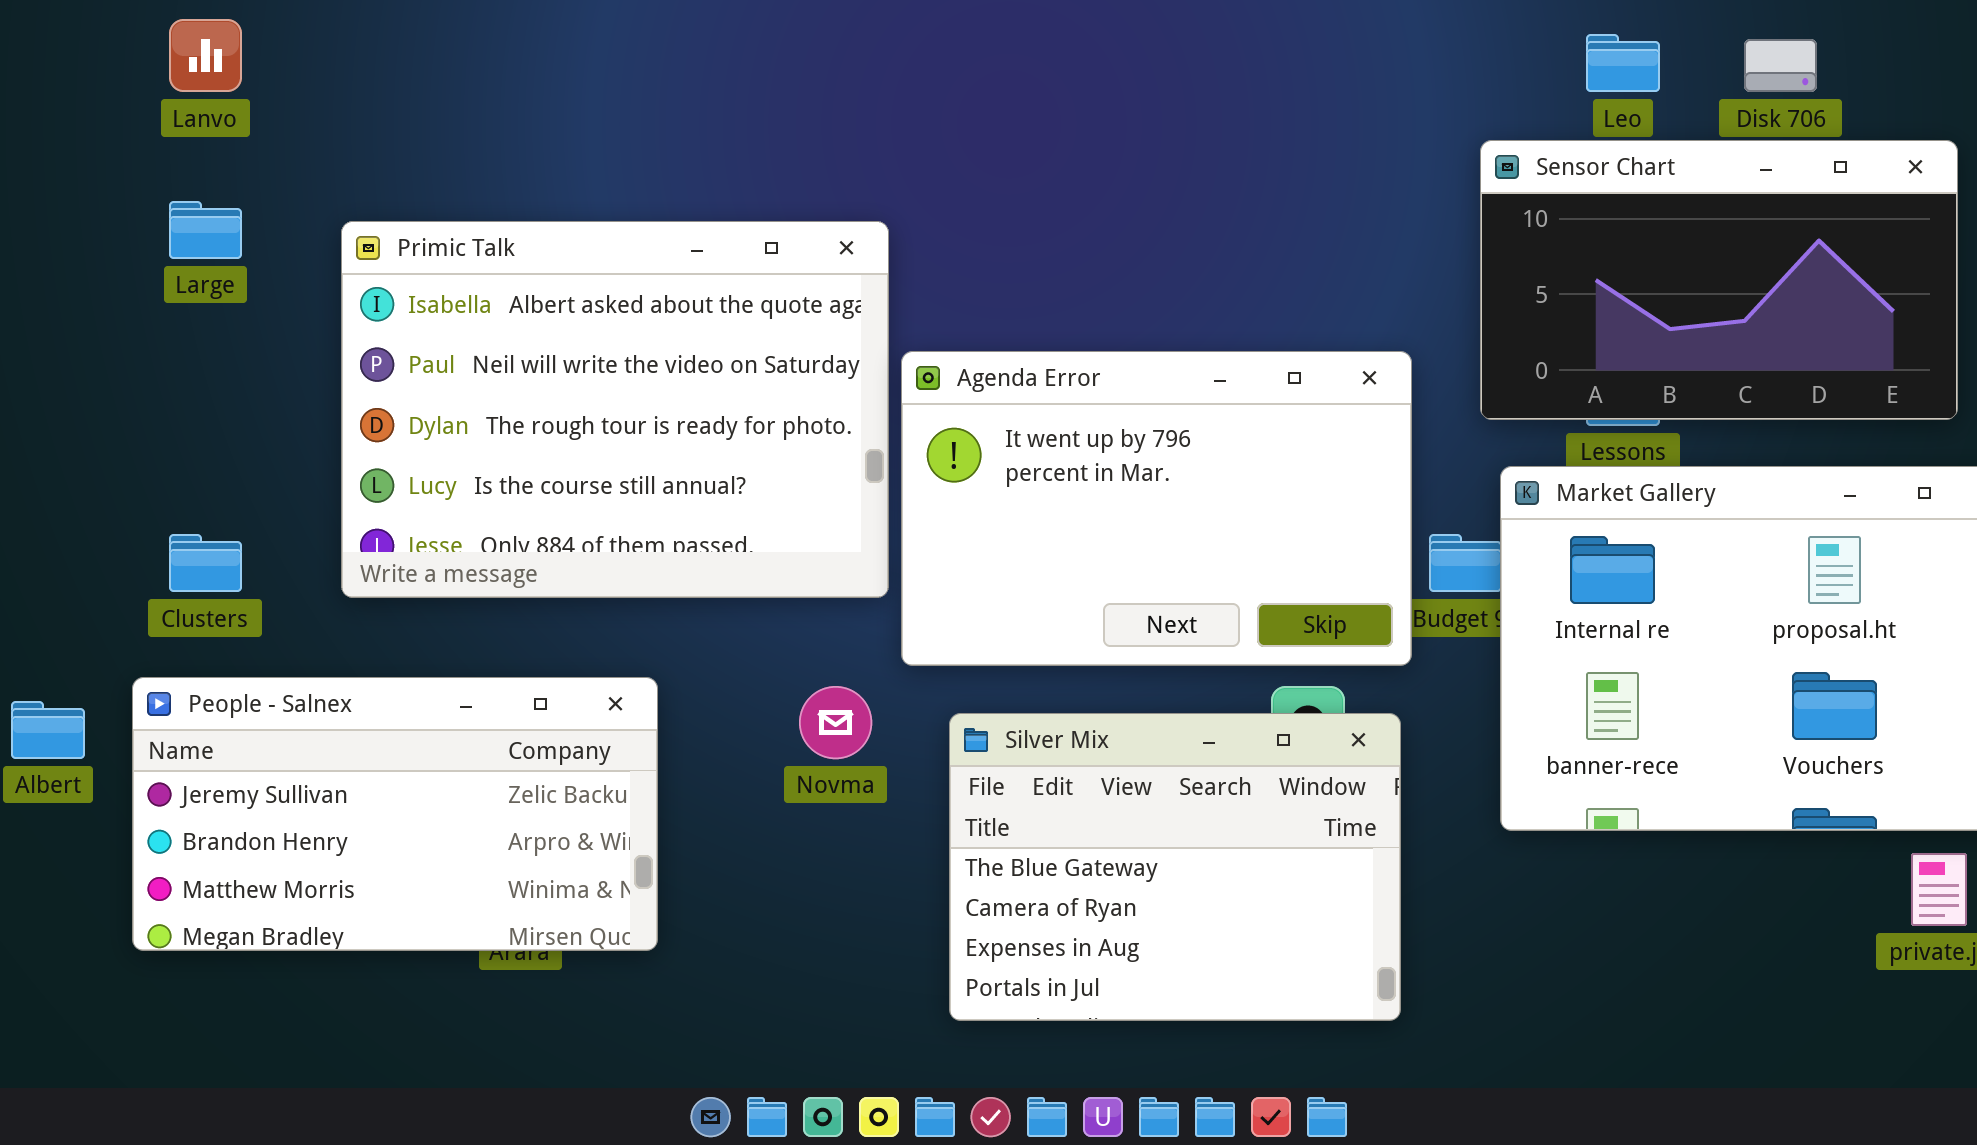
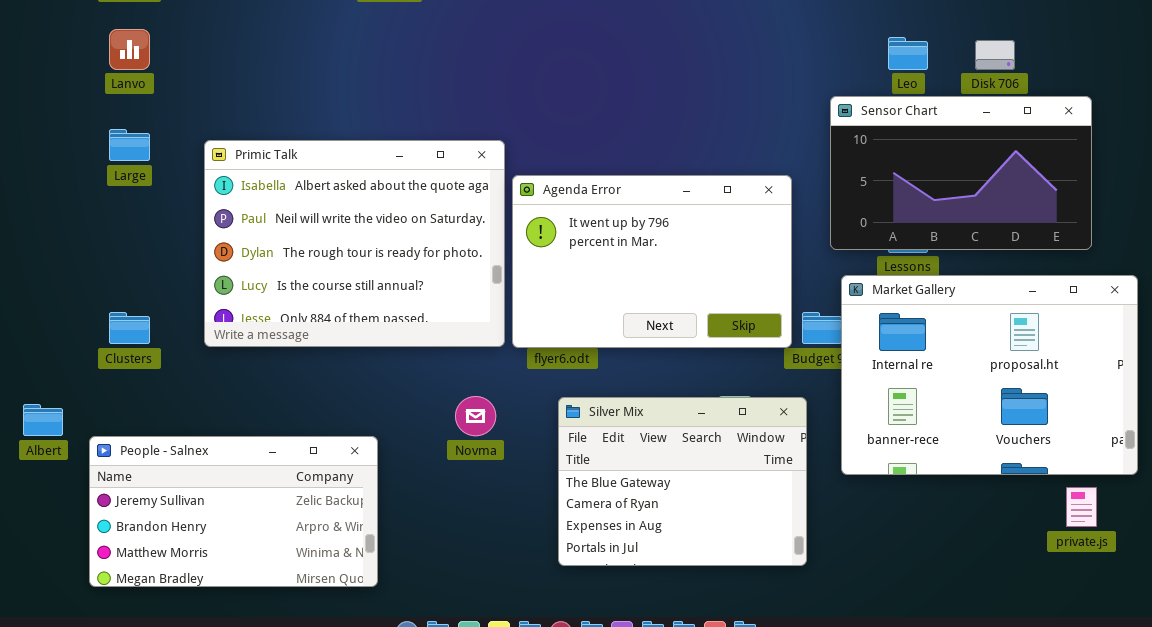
Agenda Error: [901,351,1412,666] -> [512,175,792,348], moved
People - Salnex: [132,677,658,951] -> [89,436,378,587], moved
Silver Mix: [949,713,1401,1021] -> [558,397,807,566], moved

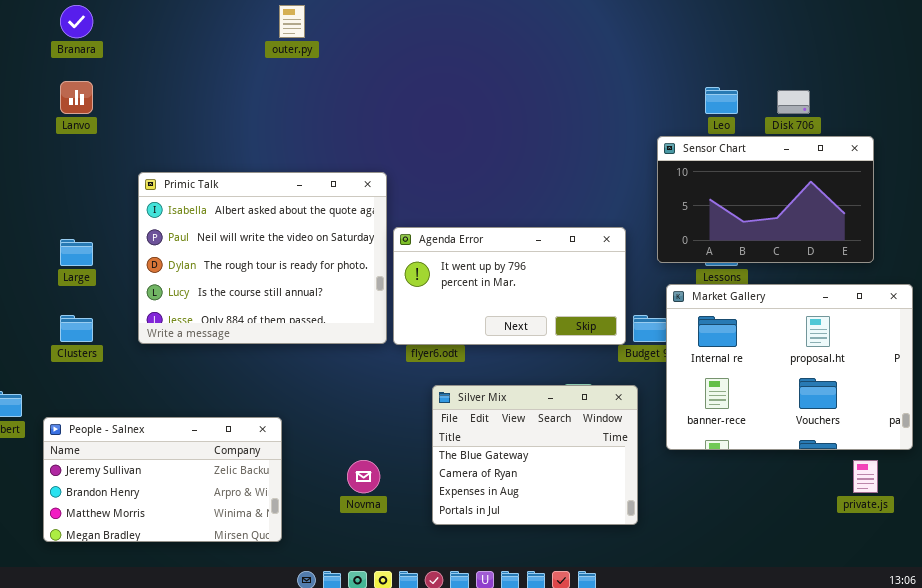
Large: [109,129,150,161] -> [60,239,93,266], moved
Agenda Error: [512,175,792,348] -> [393,227,626,345], resized
Novma: [455,396,496,436] -> [347,460,380,493], moved

